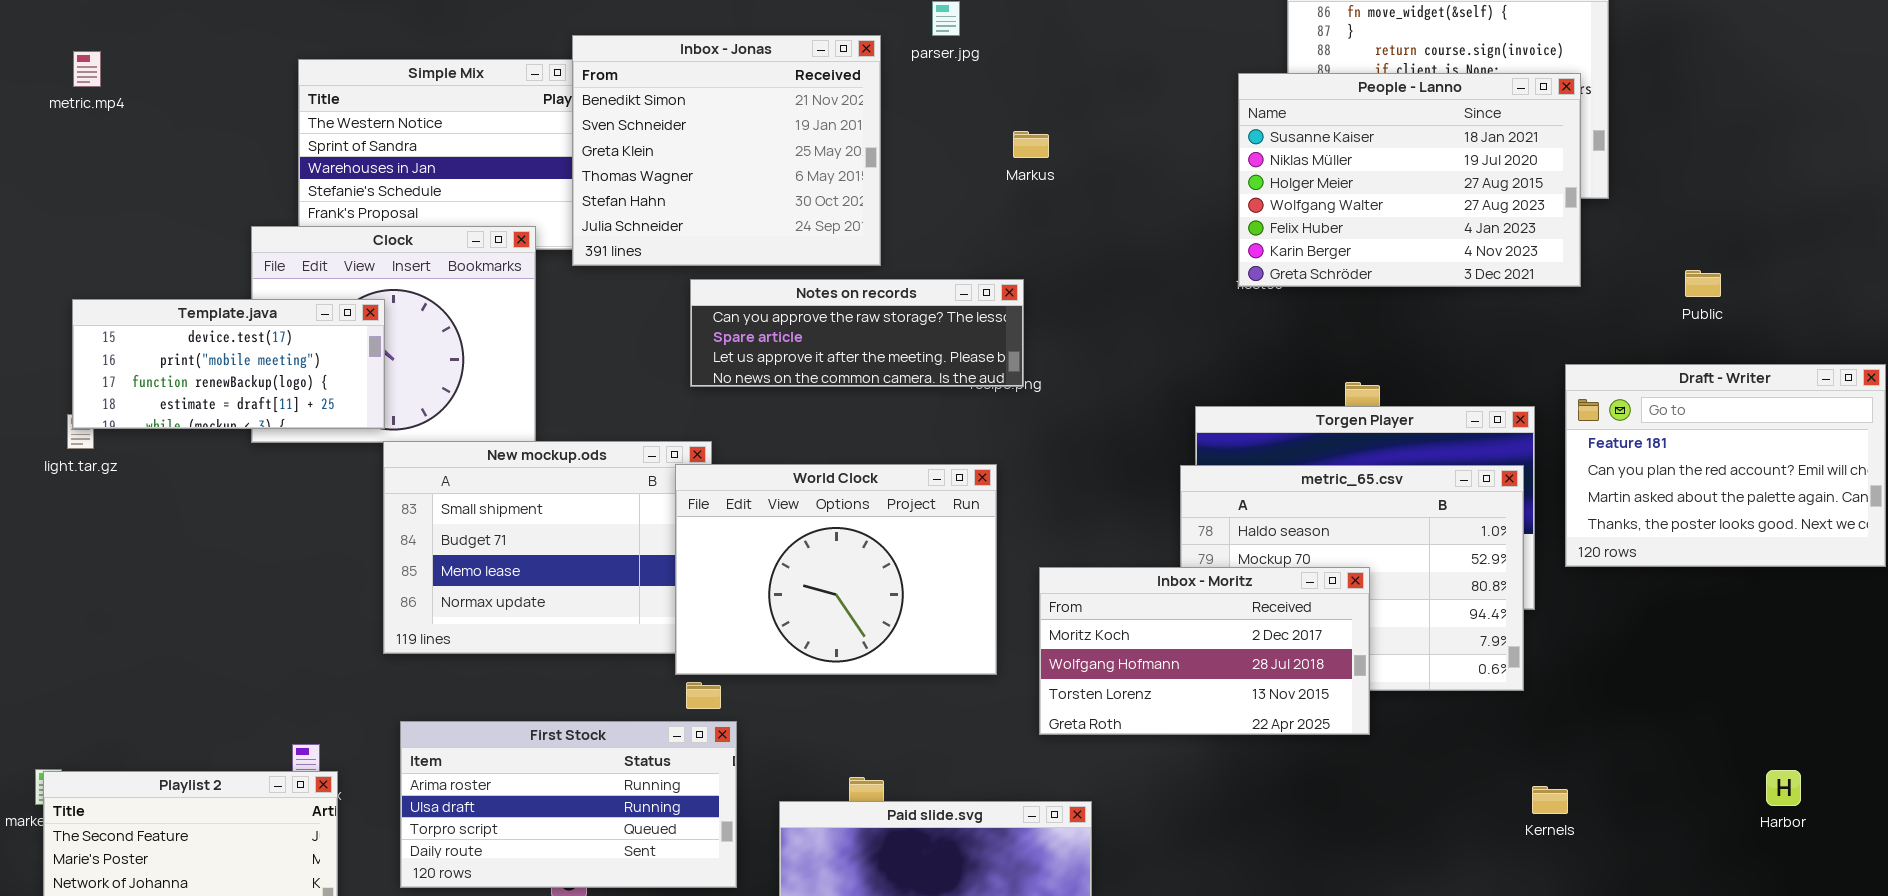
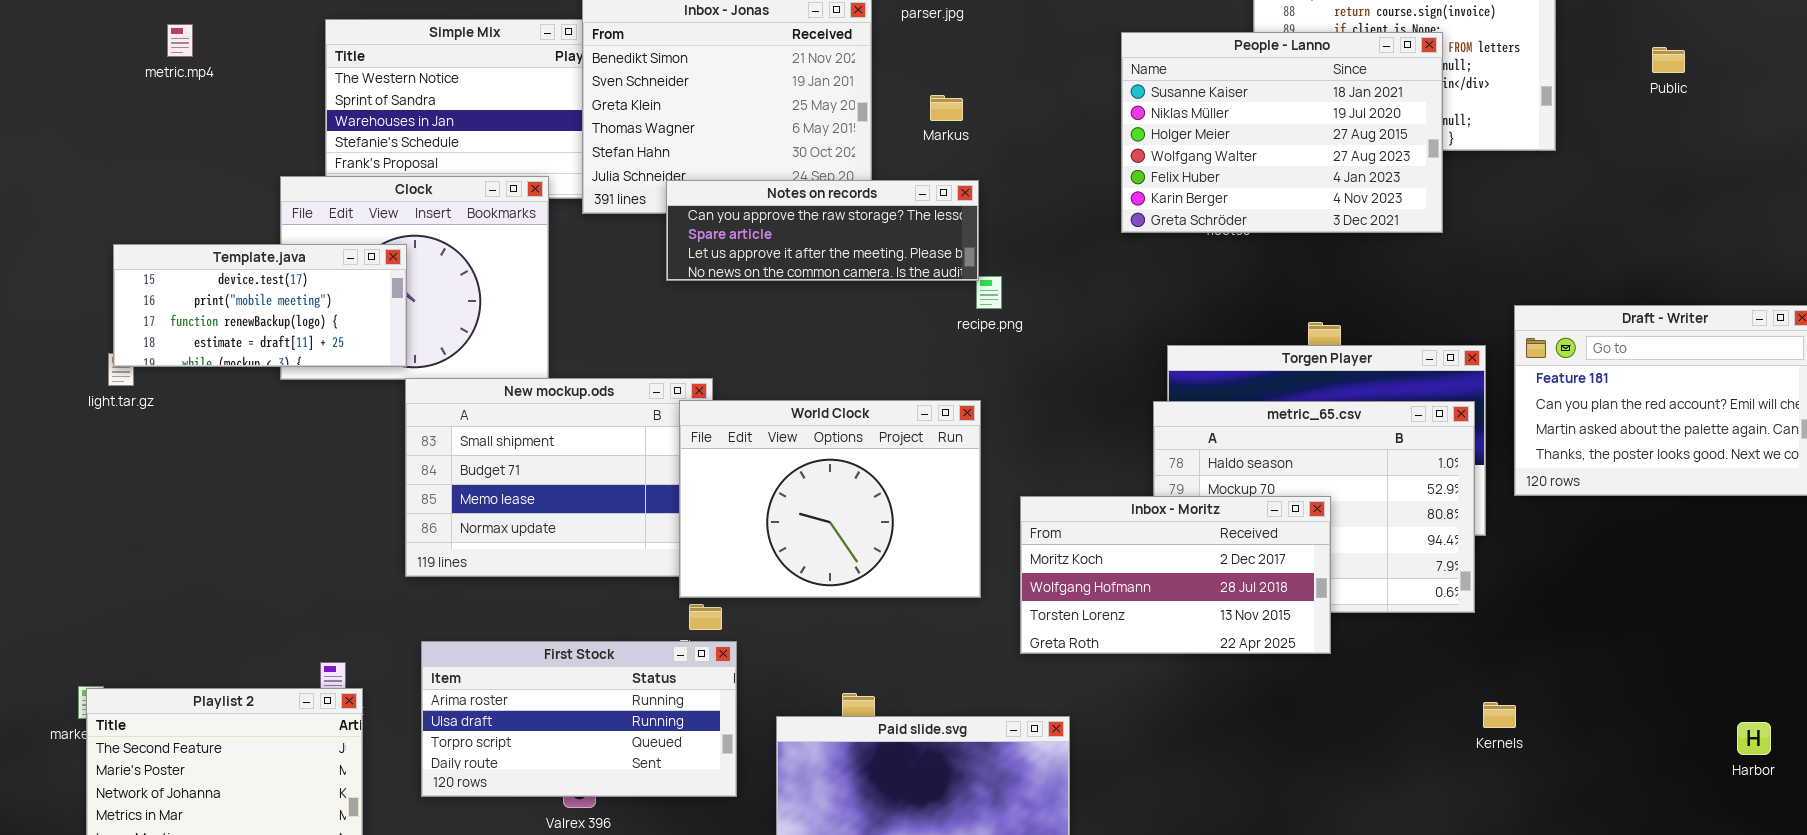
metric.mp4: [73,51,101,87] -> [167,24,193,57], moved
People - Lanno: [1238,73,1581,287] -> [1121,32,1443,233], moved
Markus: [1013,131,1049,158] -> [930,95,963,121], moved
Public: [1685,270,1721,297] -> [1652,47,1685,73], moved
Notes on records: [690,279,1024,387] -> [666,180,979,281], moved
Harbor: [1766,770,1801,806] -> [1737,722,1771,755], moved

